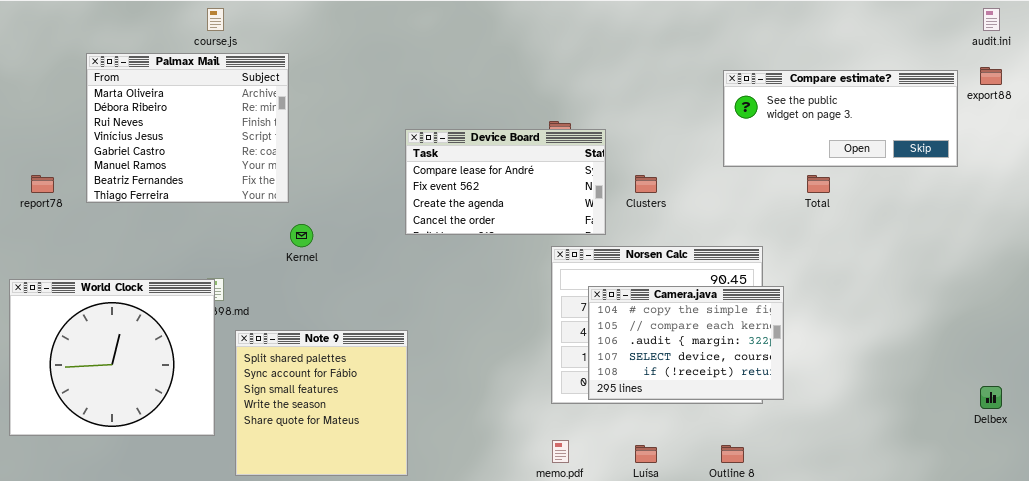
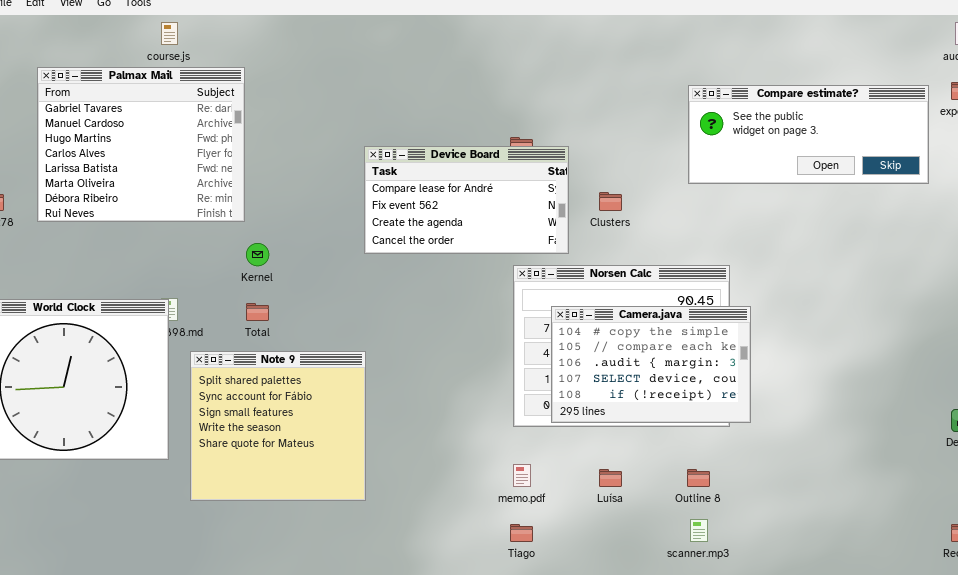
Palmax Mail: [86,53,289,203] -> [37,67,245,222], scrolled up 5 rows
Total: [807,175,830,193] -> [246,303,269,321], moved

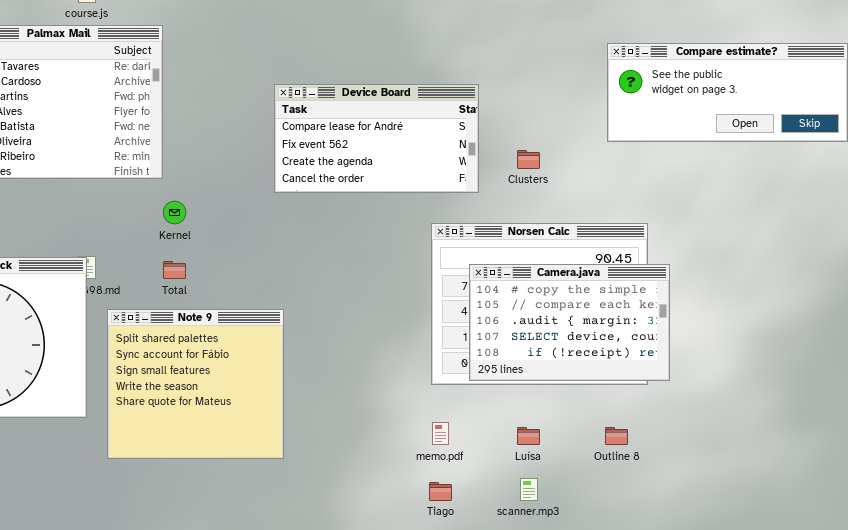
Device Board: [364,146,569,254] -> [274,84,479,193], moved
scanner.mp3: [690,519,708,542] -> [520,478,538,501], moved

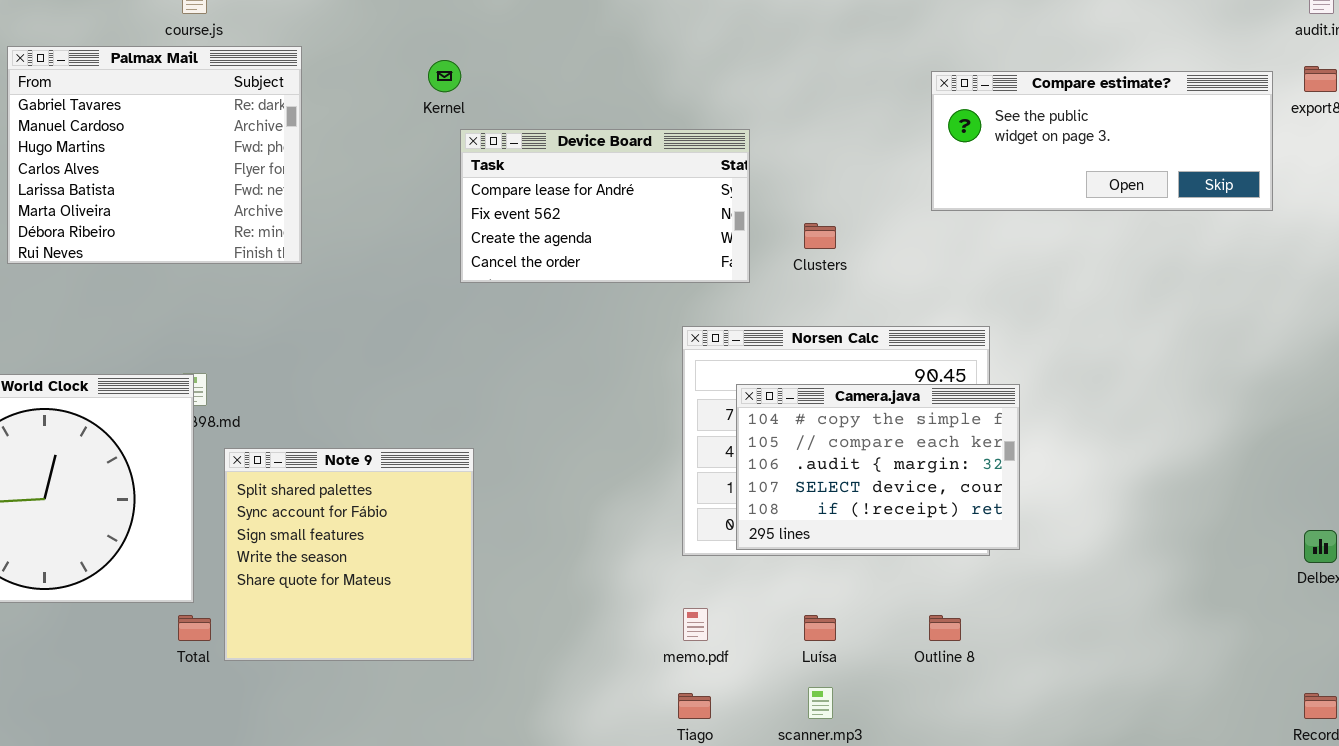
Kernel: [163,201,186,224] -> [428,60,461,92], moved
Total: [163,261,186,279] -> [178,615,211,641], moved

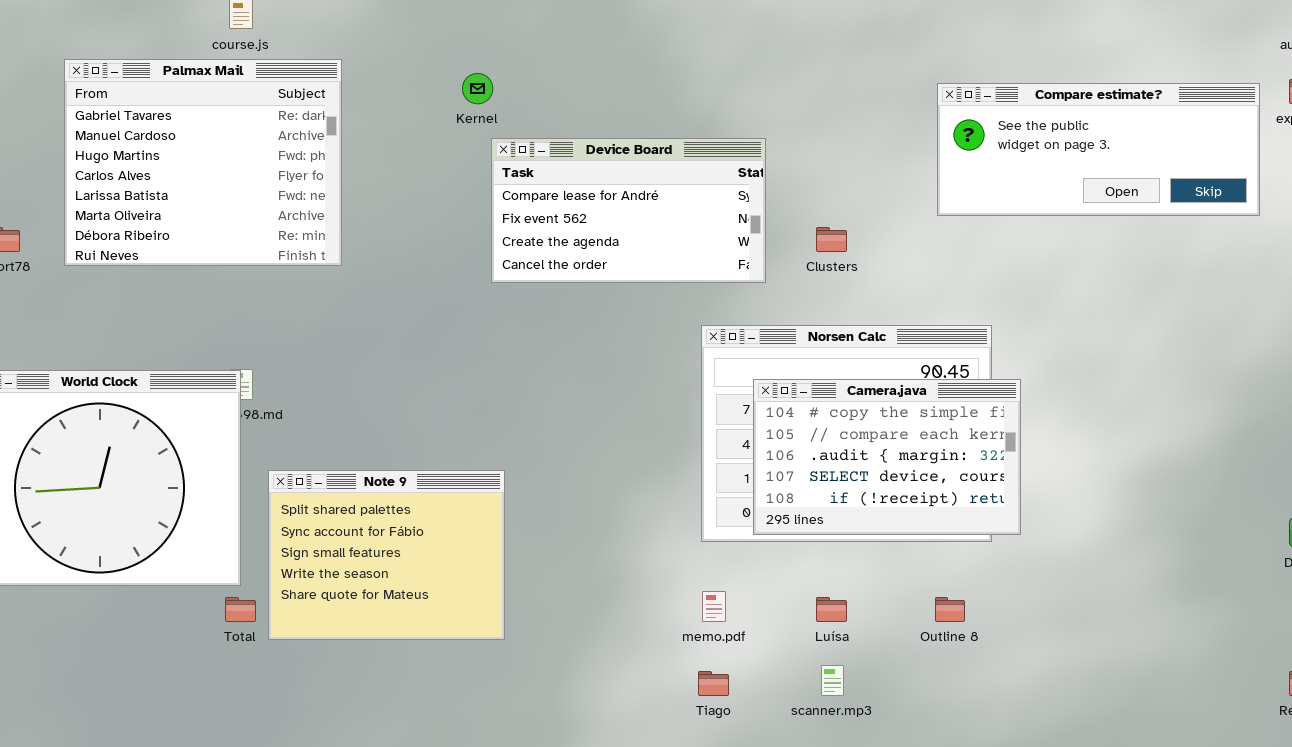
Note 9: [224,448,474,661] -> [268,470,505,640], resized

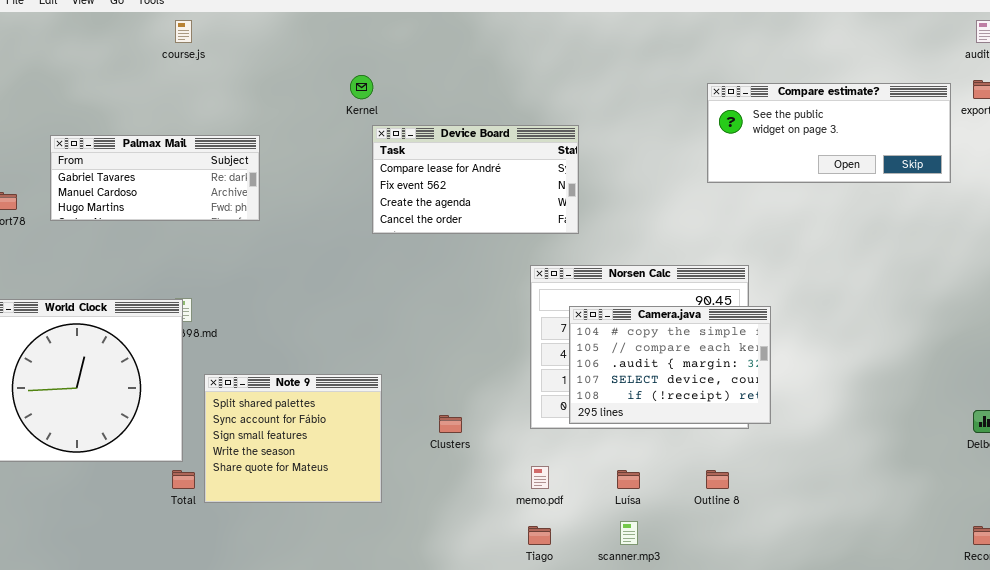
Palmax Mail: [64,59,342,266] -> [50,135,260,221], resized
Clusters: [816,227,847,252] -> [439,415,462,433], moved

